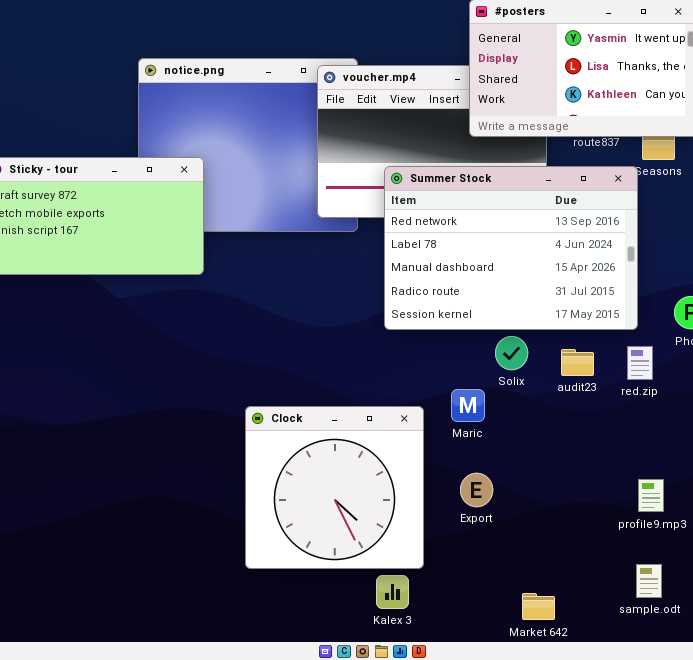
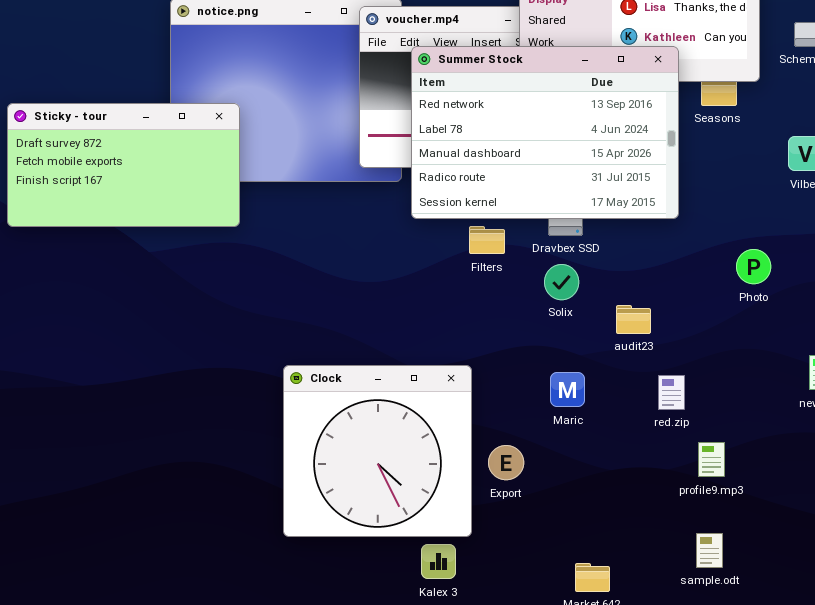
Summer Stock: [384,166,638,330] -> [411,46,679,219], moved
Solix: [495,336,528,370] -> [544,264,579,300], moved
red.zip: [627,346,653,380] -> [658,375,685,410], moved
Maric: [451,389,485,422] -> [550,372,585,407], moved
Export: [460,473,493,507] -> [488,445,524,480], moved

